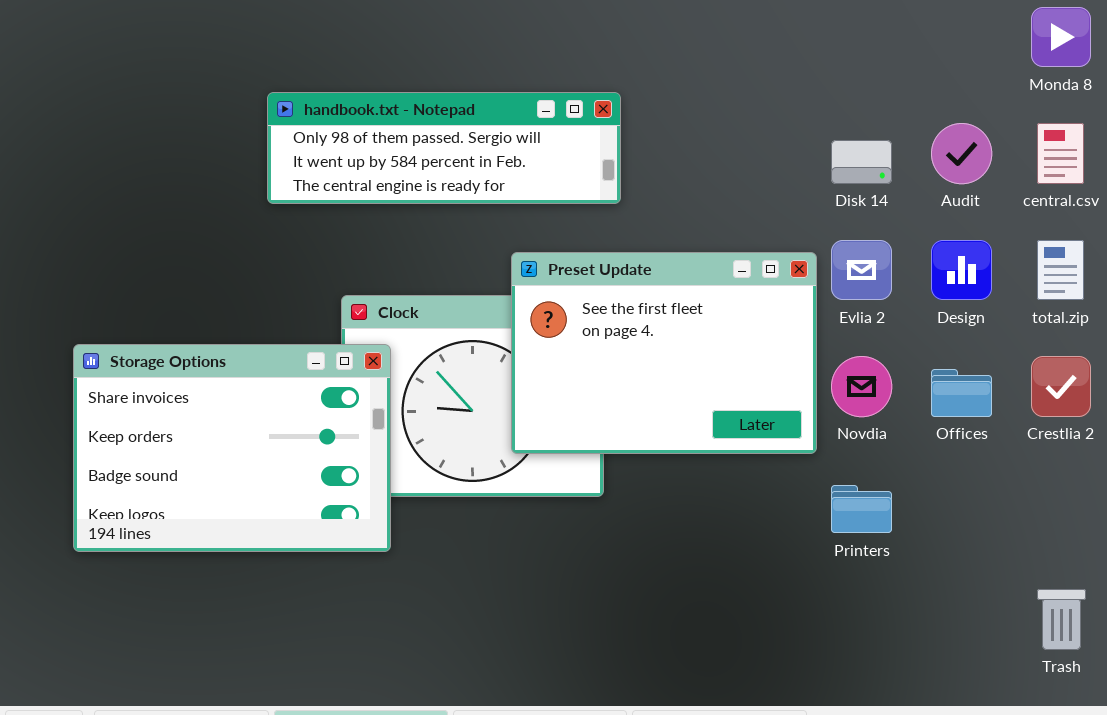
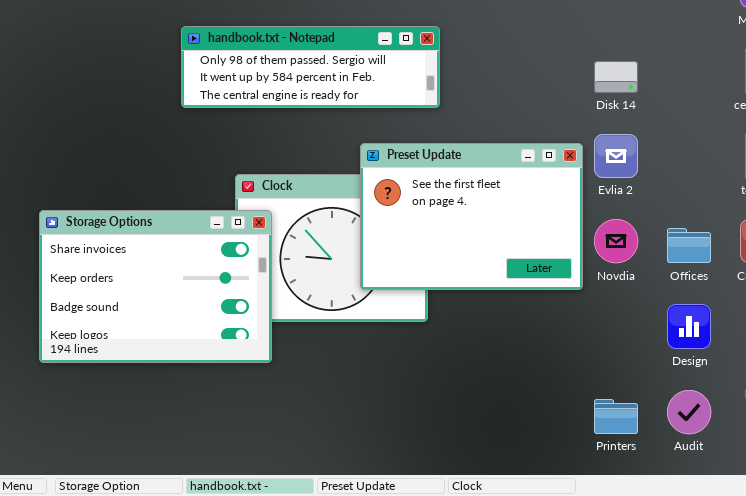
Audit: [931,123,992,184] -> [667,390,711,434], moved
Design: [931,240,992,300] -> [667,304,711,349], moved
Printers: [831,485,892,533] -> [594,399,638,434], moved

